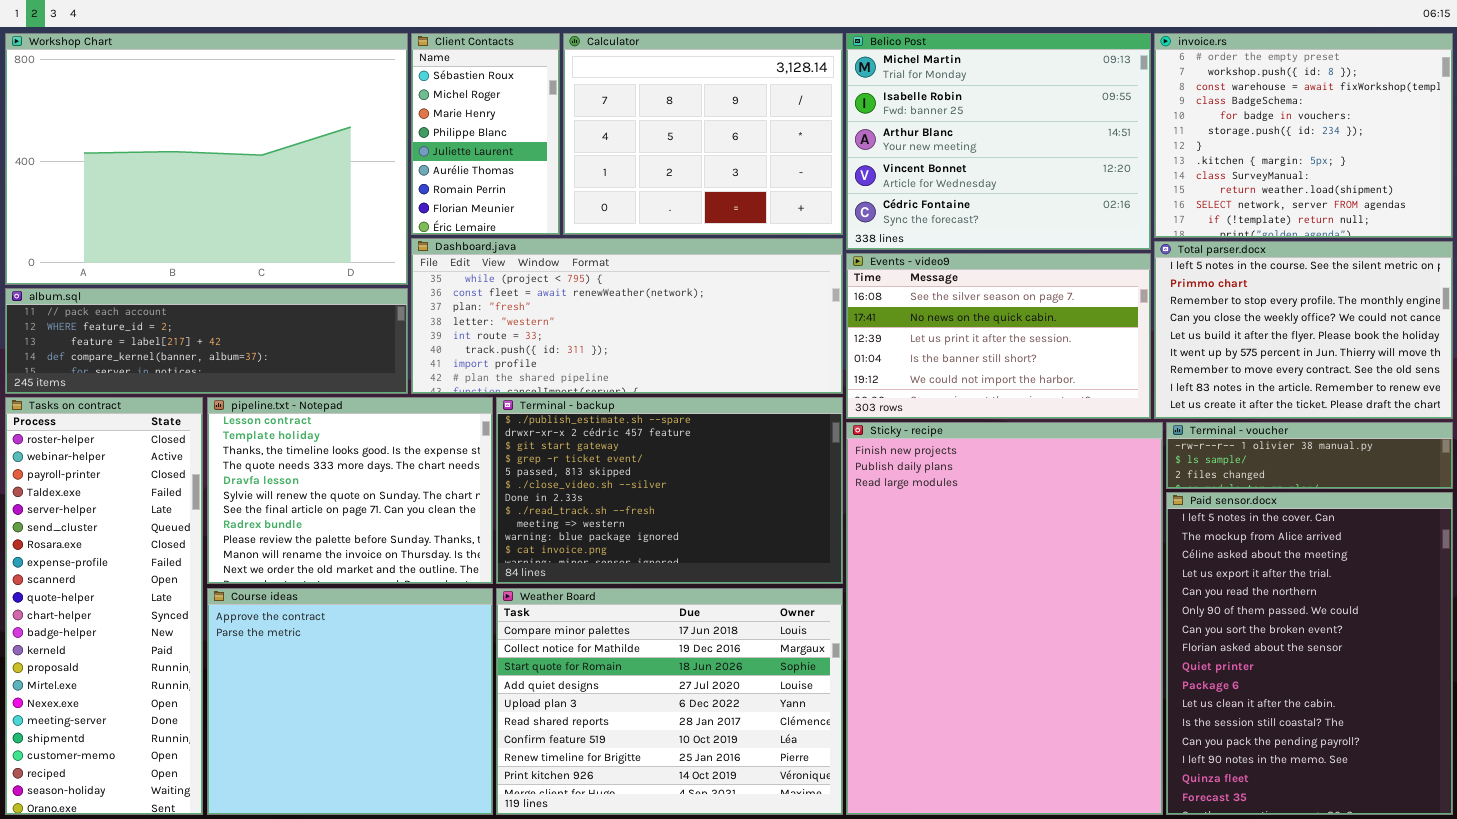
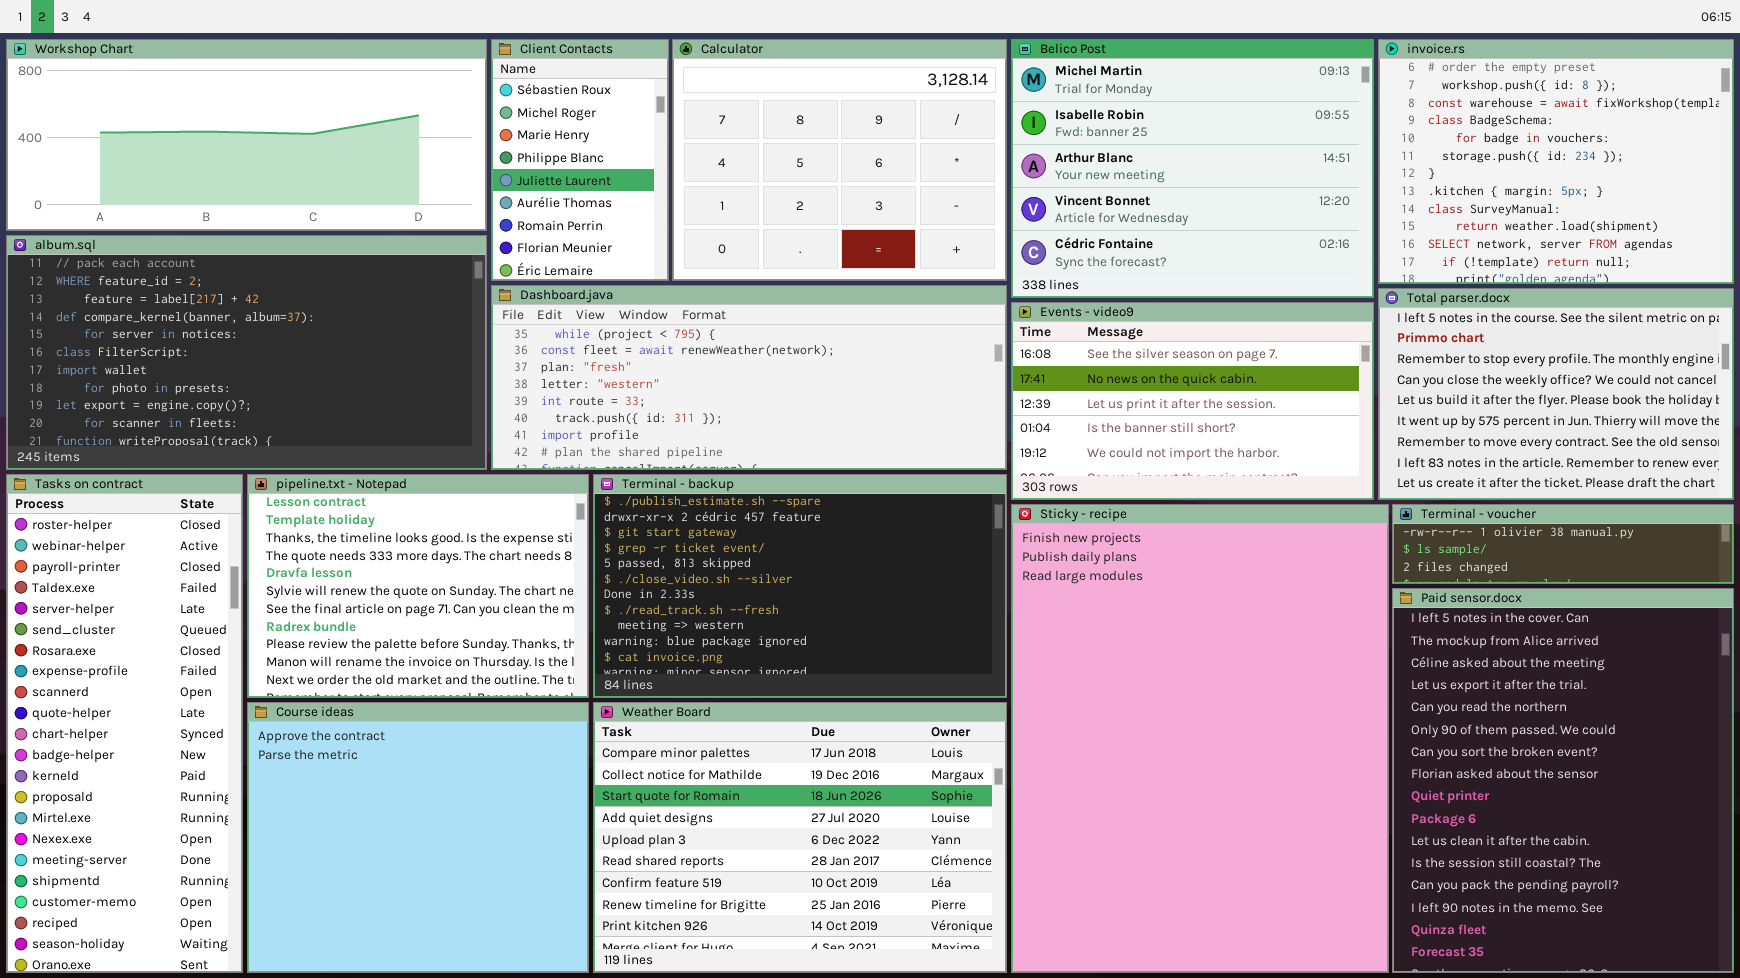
Workshop Chart: [5,33,408,285] -> [6,39,487,231], resized
album.sql: [5,288,408,394] -> [6,235,487,470], resized

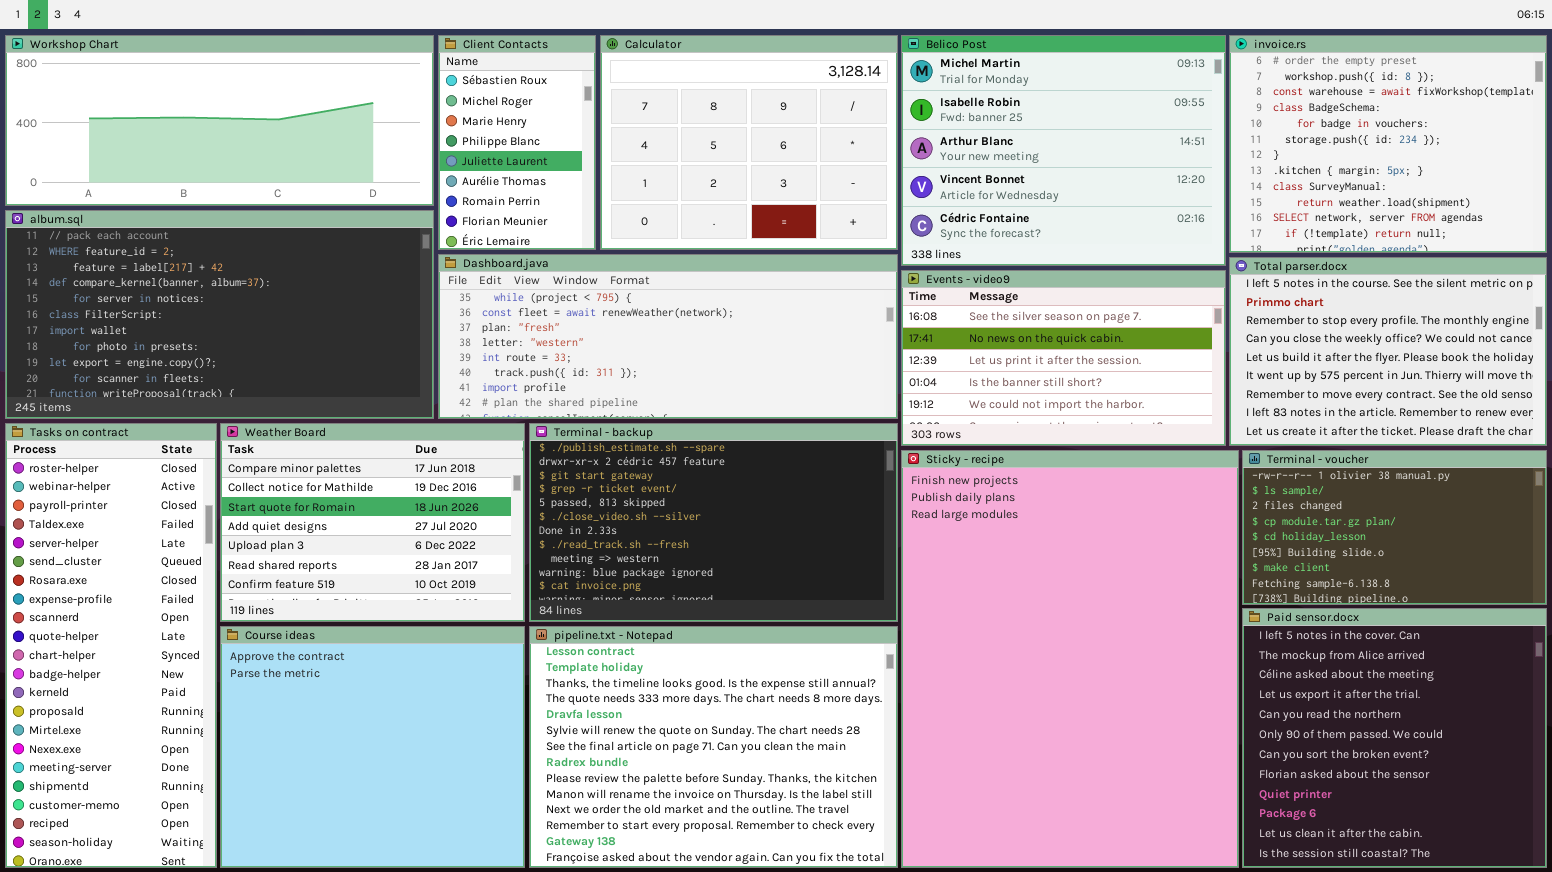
pipeline.txt - Notepad: [247,474,589,698] -> [529,626,898,868], moved, resized
Terminal - voucher: [1392,504,1734,584] -> [1242,450,1547,605], resized
Paid sensor.docx: [1392,588,1734,973] -> [1242,608,1547,868], resized
Weather Board: [593,702,1007,973] -> [220,423,525,622], moved, resized

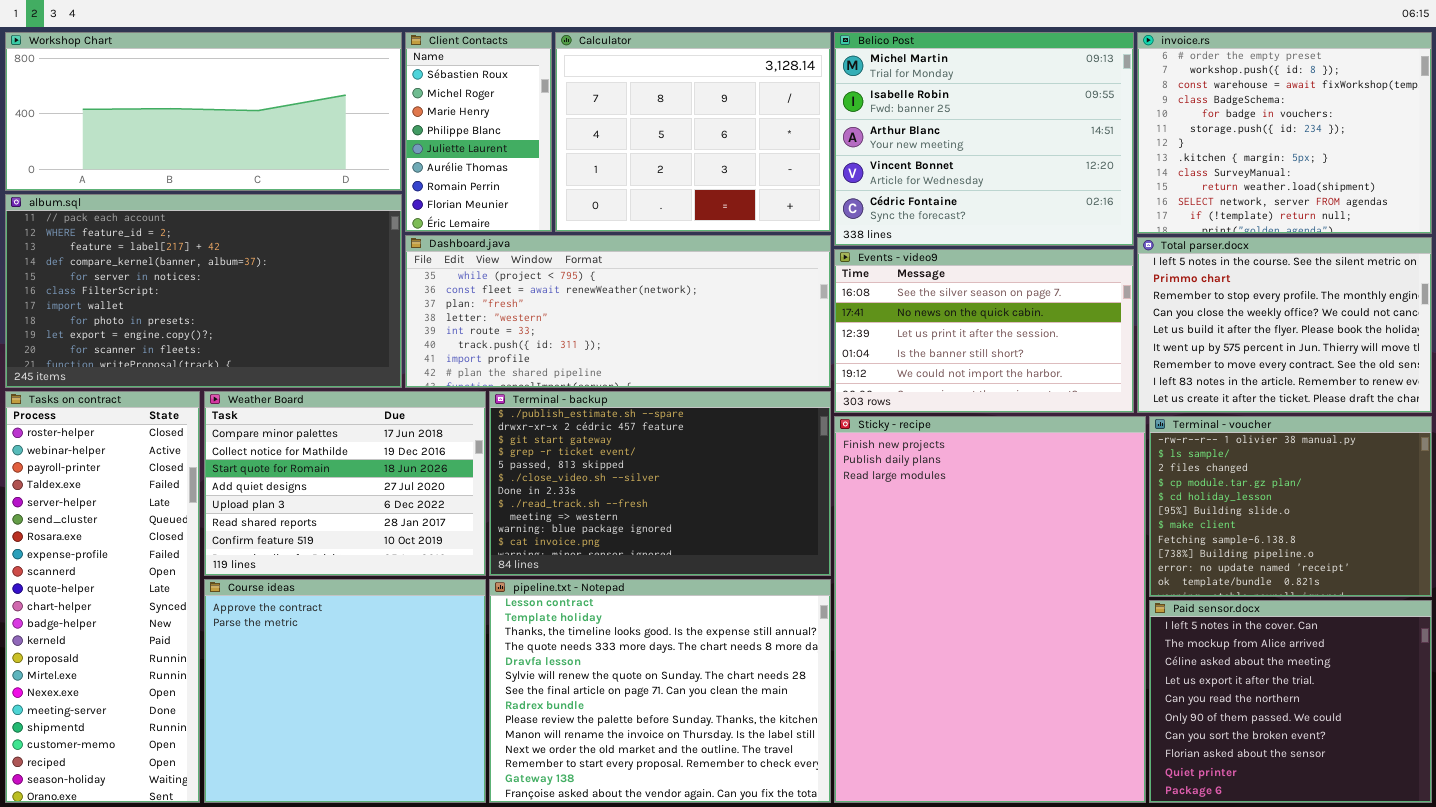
Terminal - voucher: [1242,450,1547,605] -> [1149,416,1432,597], resized
Paid sensor.docx: [1242,608,1547,868] -> [1149,600,1432,803], resized

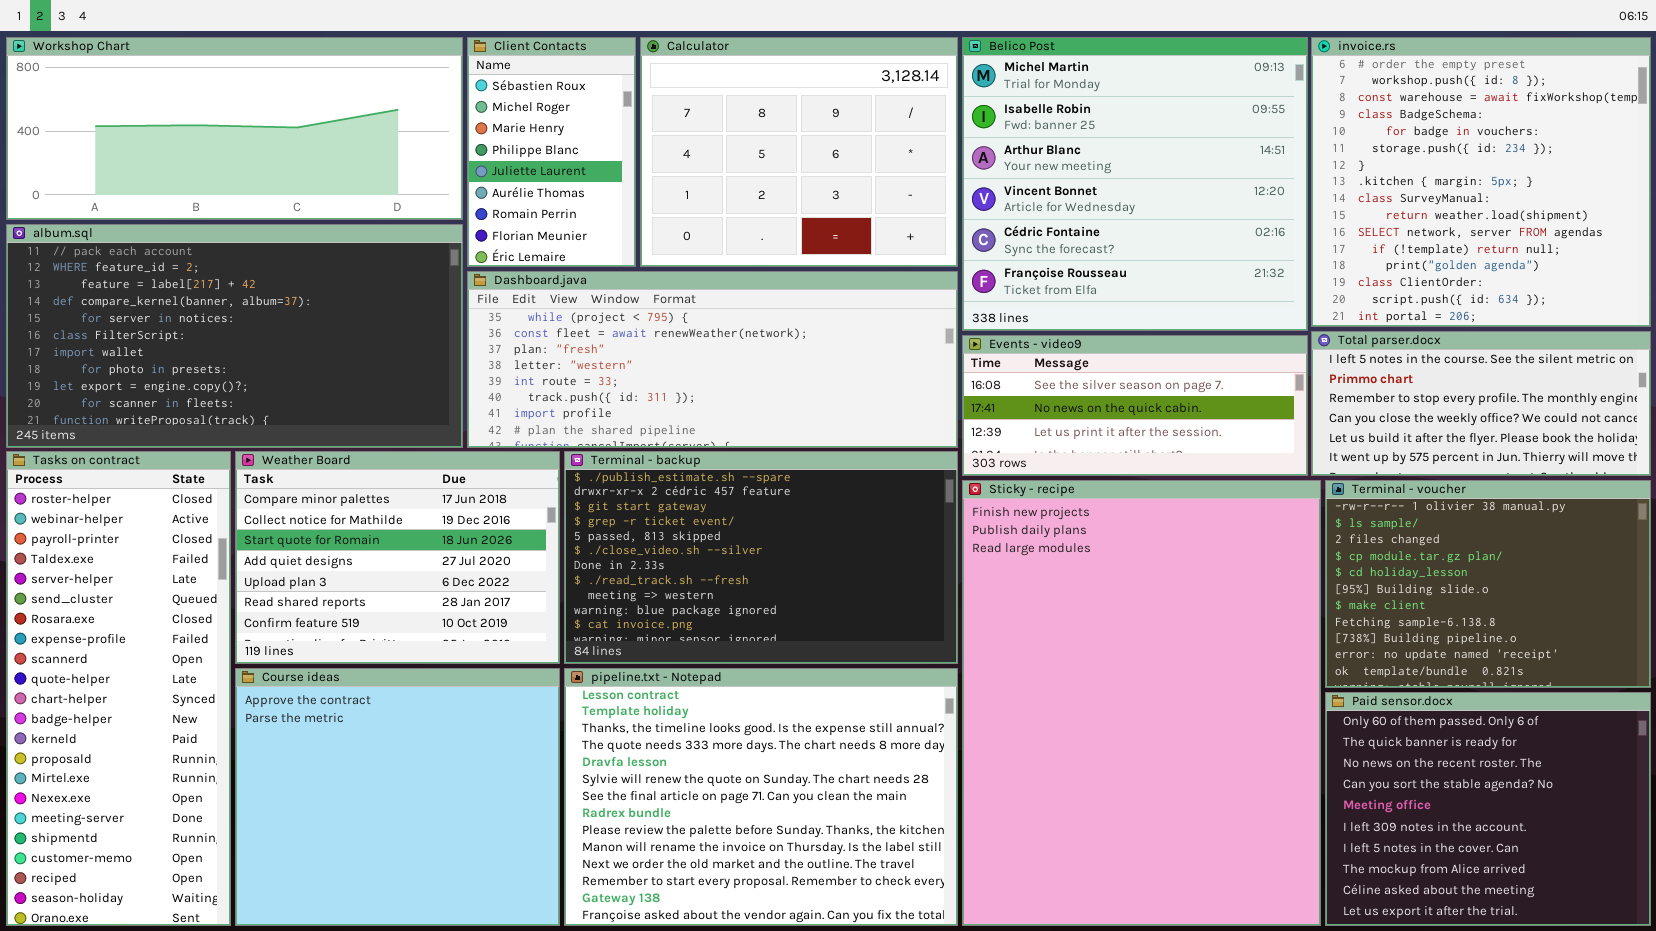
Belico Post: [834,32,1134,246] -> [962,37,1308,331], resized
invoice.rs: [1137,32,1432,234] -> [1311,37,1651,327], resized
Total parser.docx: [1137,237,1432,413] -> [1311,331,1651,476], resized
Events - video9: [834,249,1134,413] -> [962,335,1308,476], resized
Paid sensor.docx: [1149,600,1432,803] -> [1325,692,1651,926], scrolled up 6 rows

